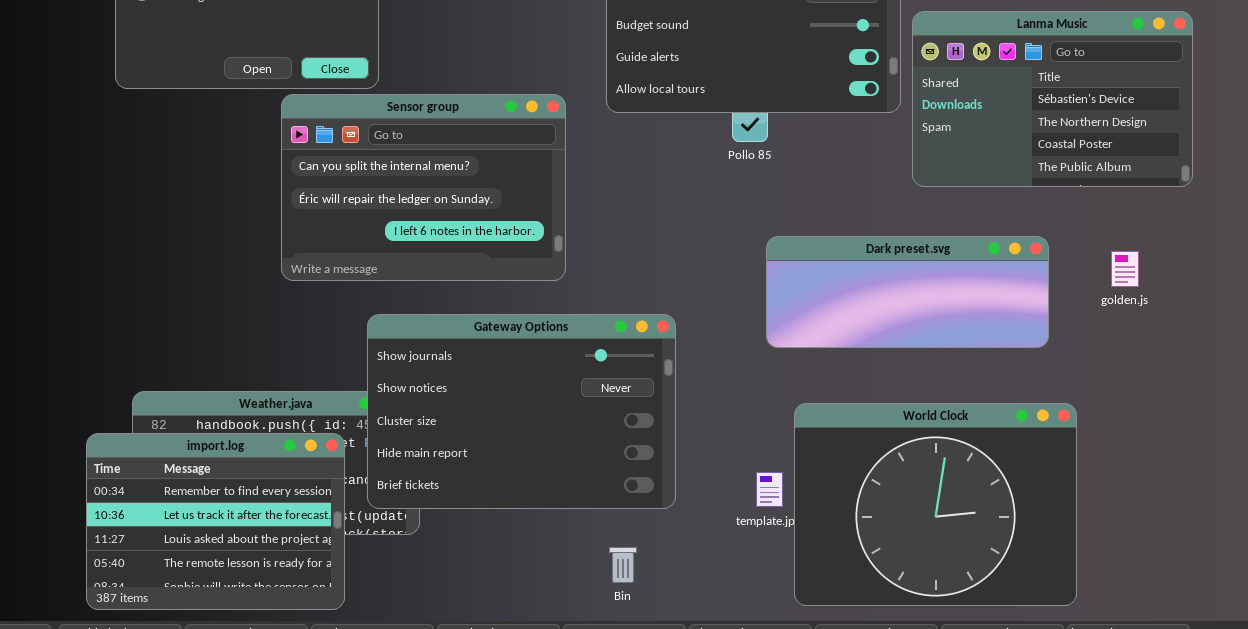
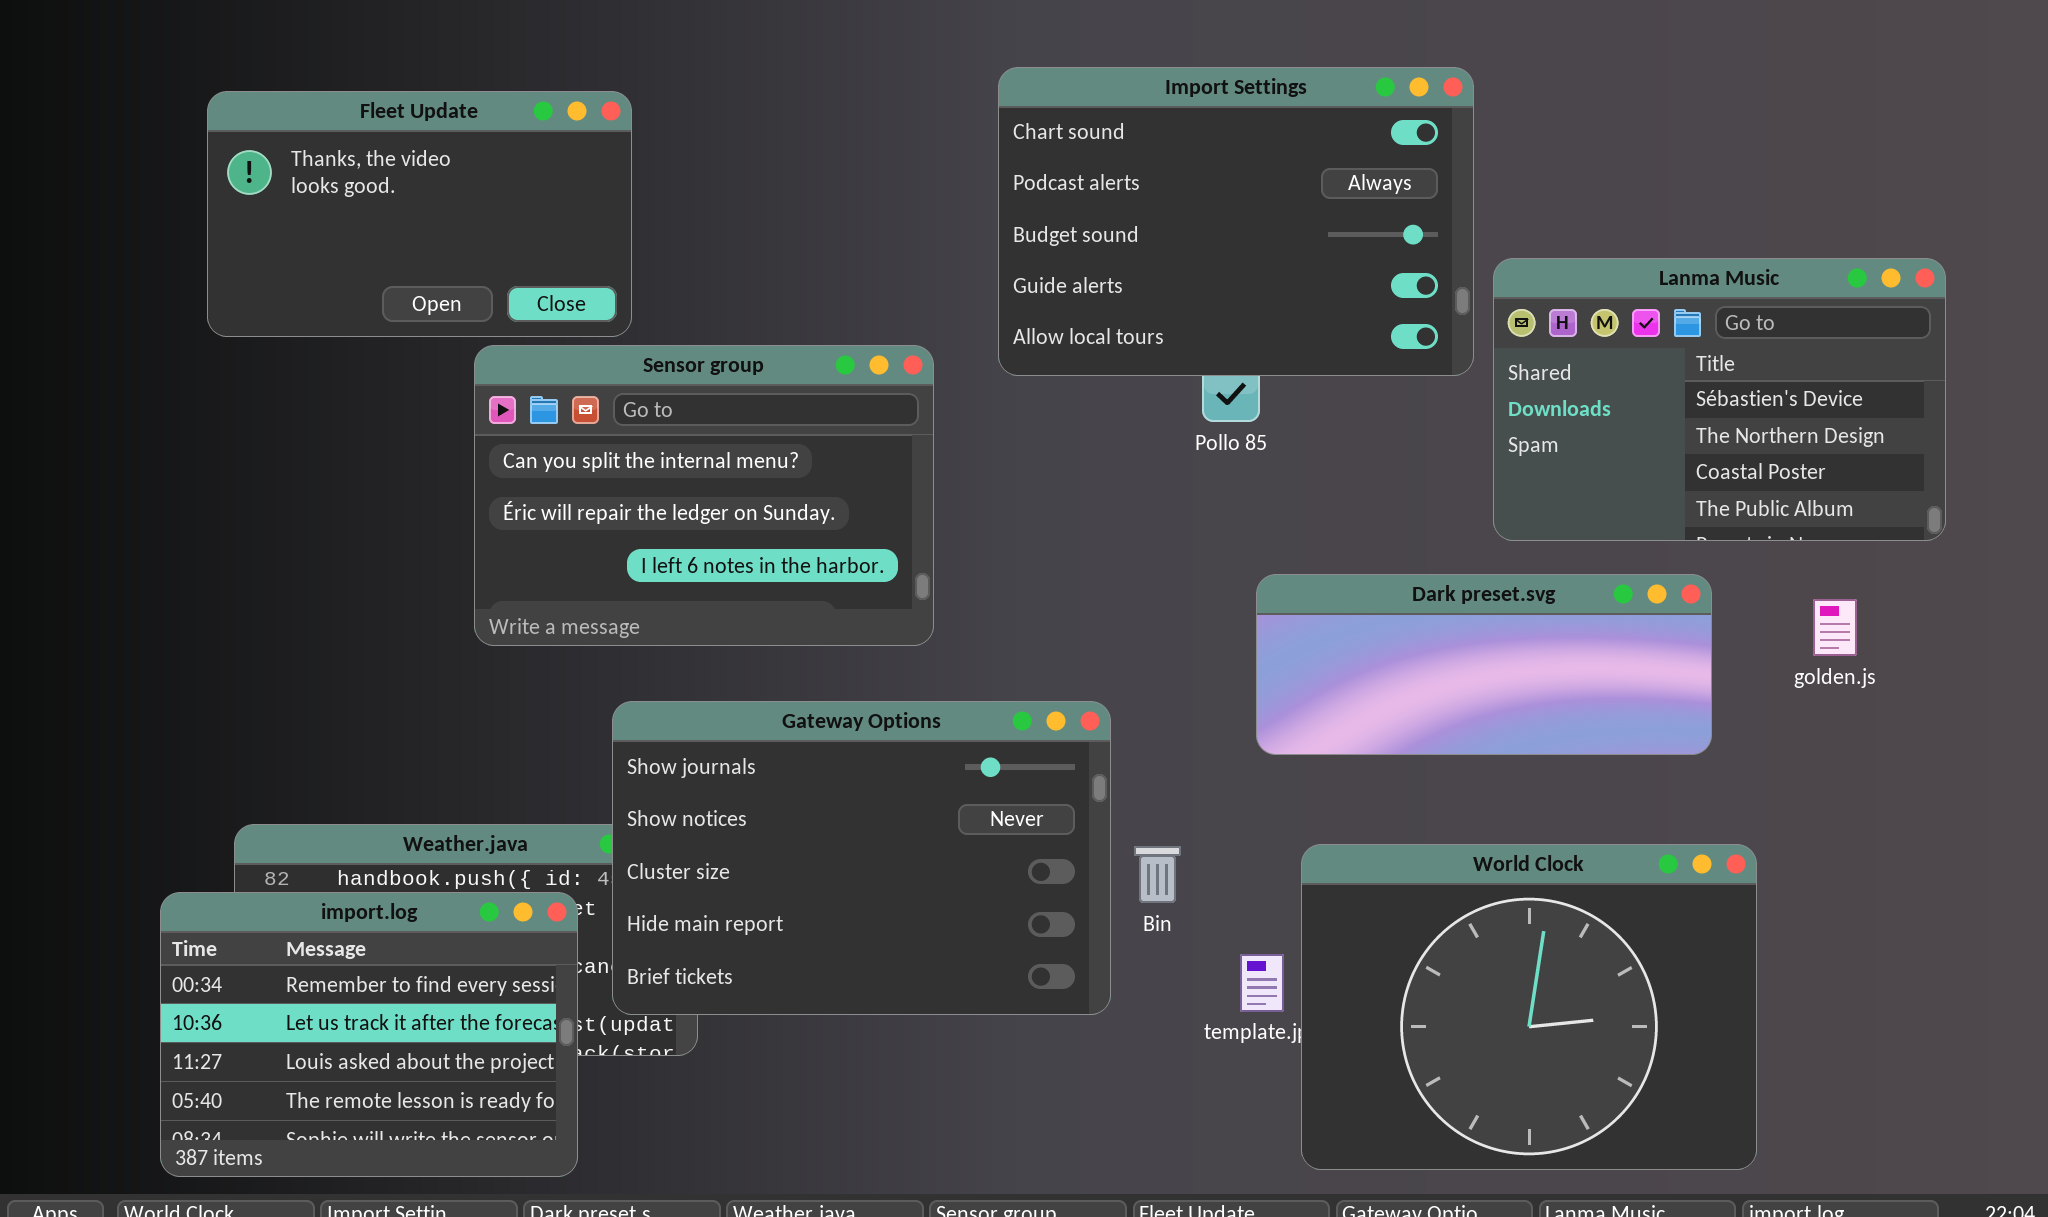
Lanma Music: [912,11,1193,187] -> [1493,258,1946,541], moved
Bin: [609,547,637,583] -> [1134,846,1181,903], moved

